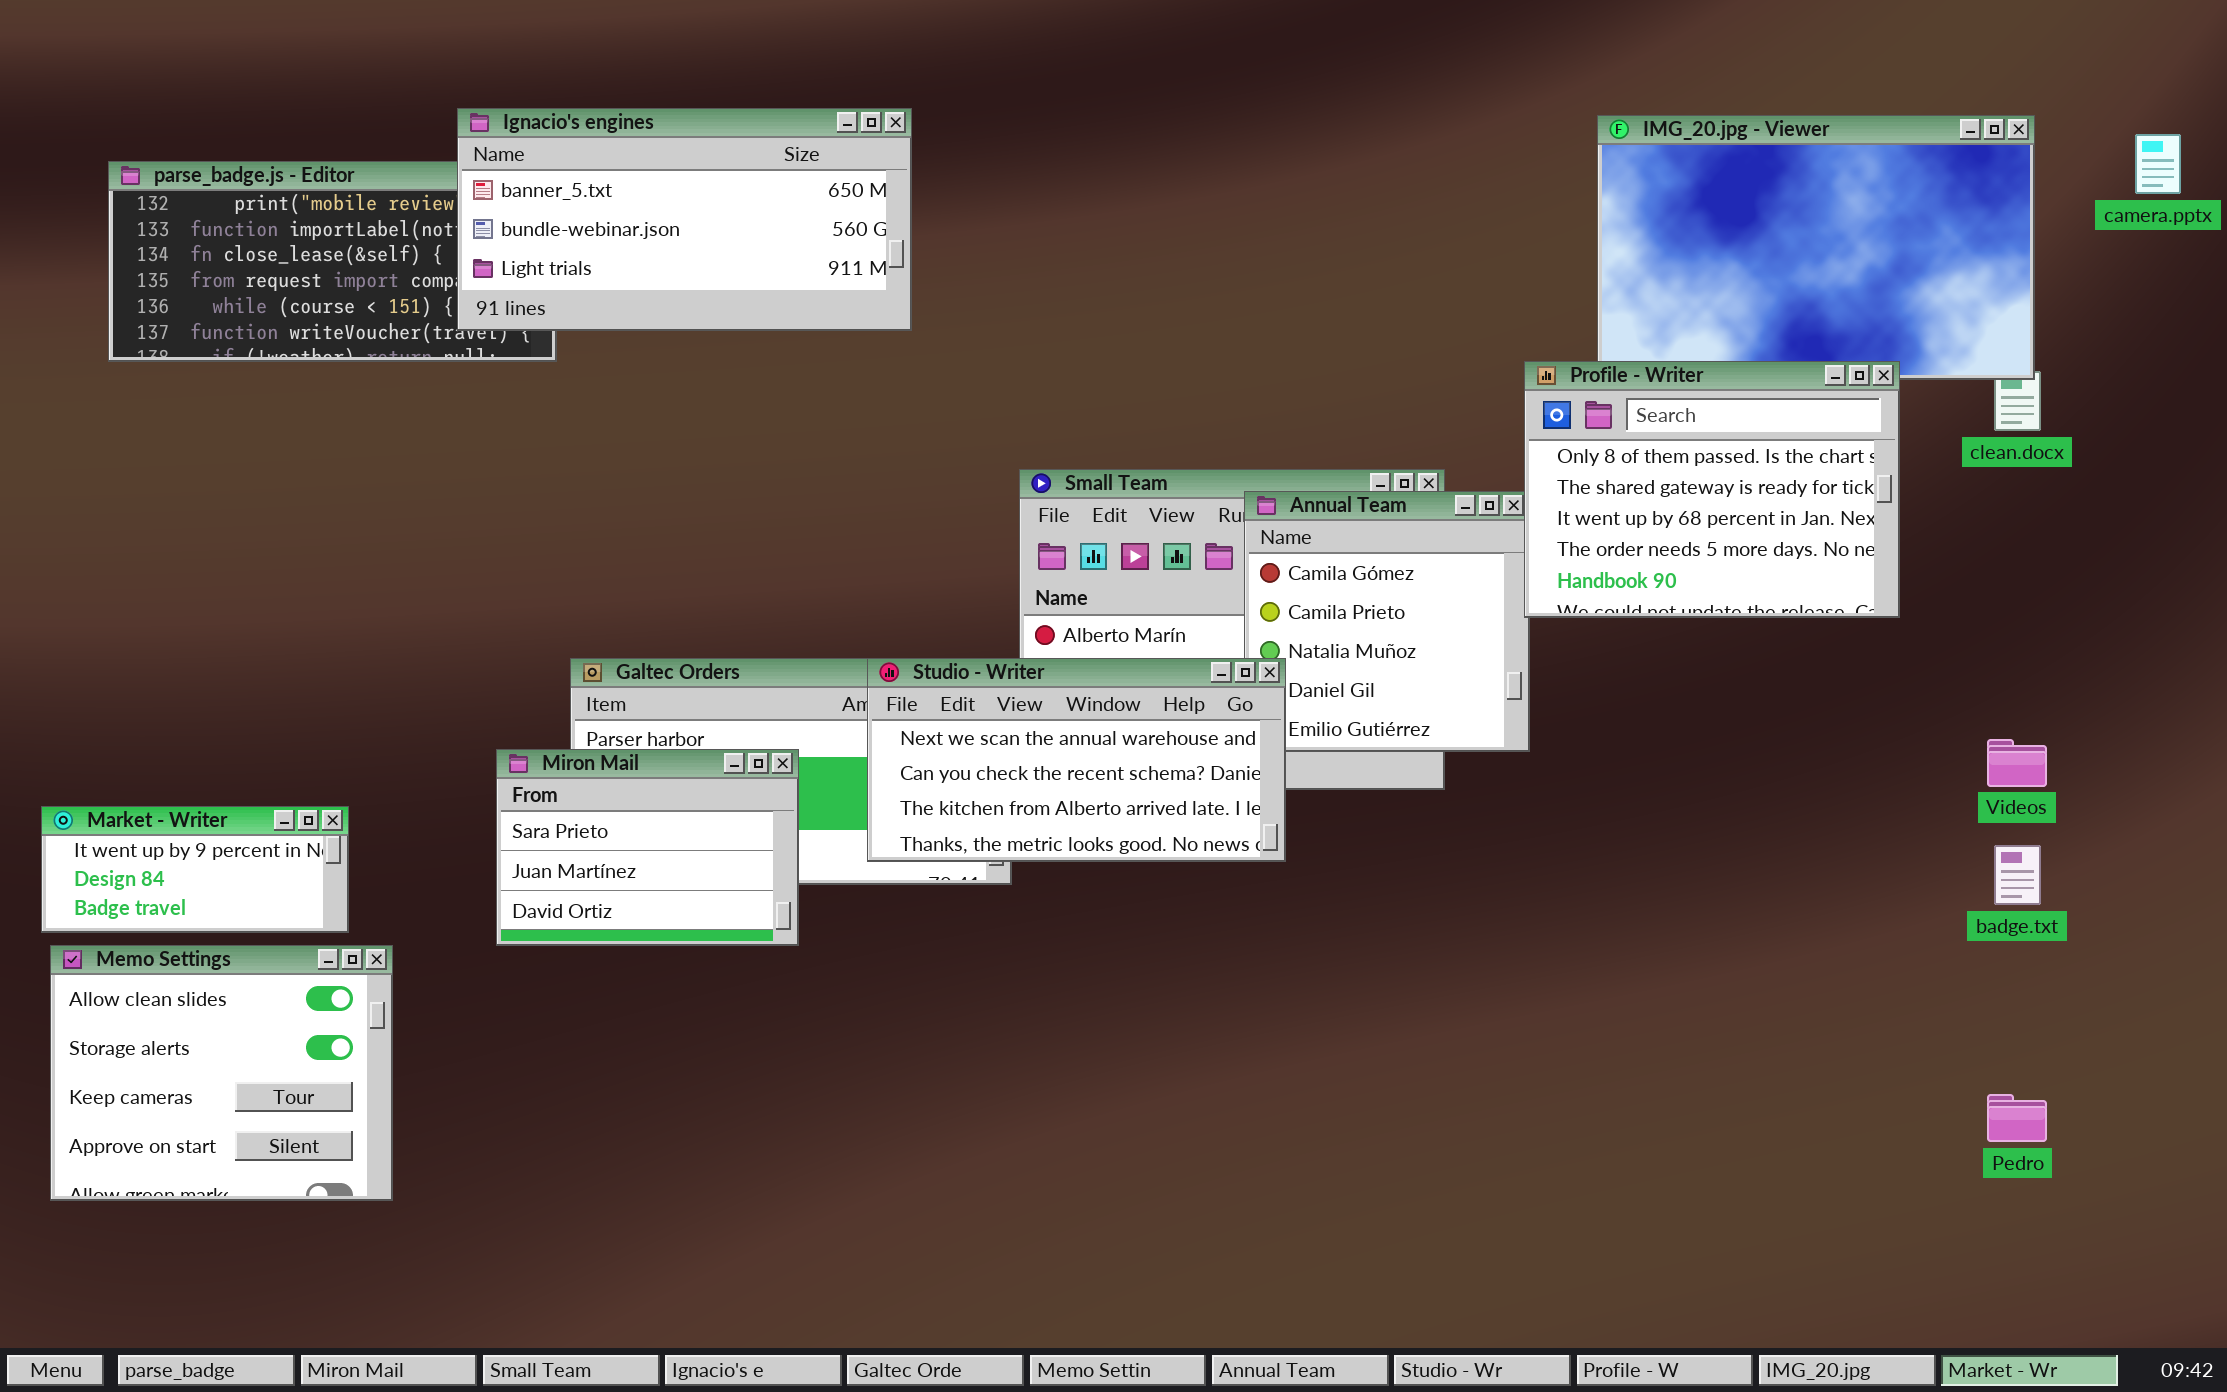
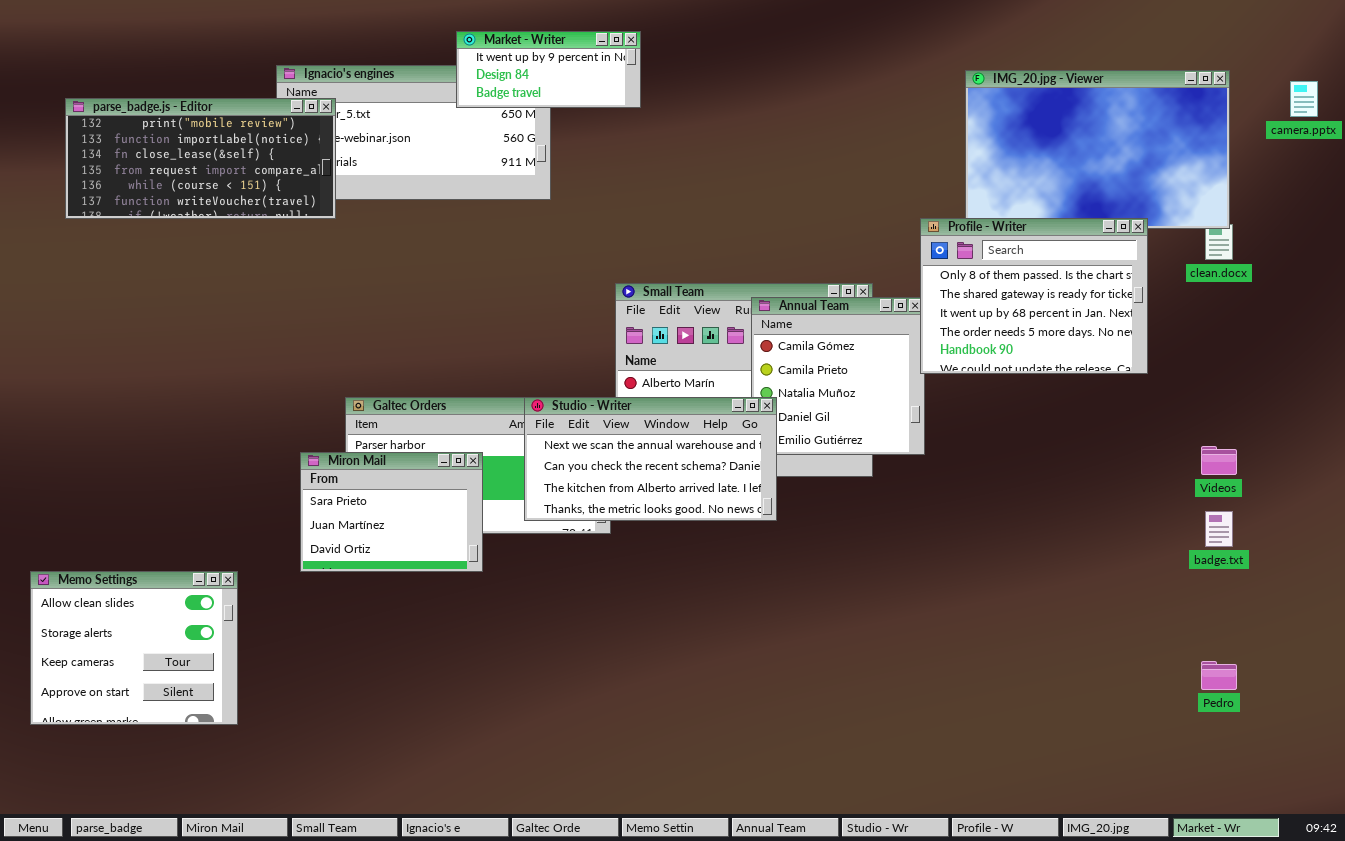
parse_badge.js - Editor: [108,161,557,362] -> [65,98,336,219], raised
Market - Writer: [41,806,349,933] -> [456,31,641,108], moved

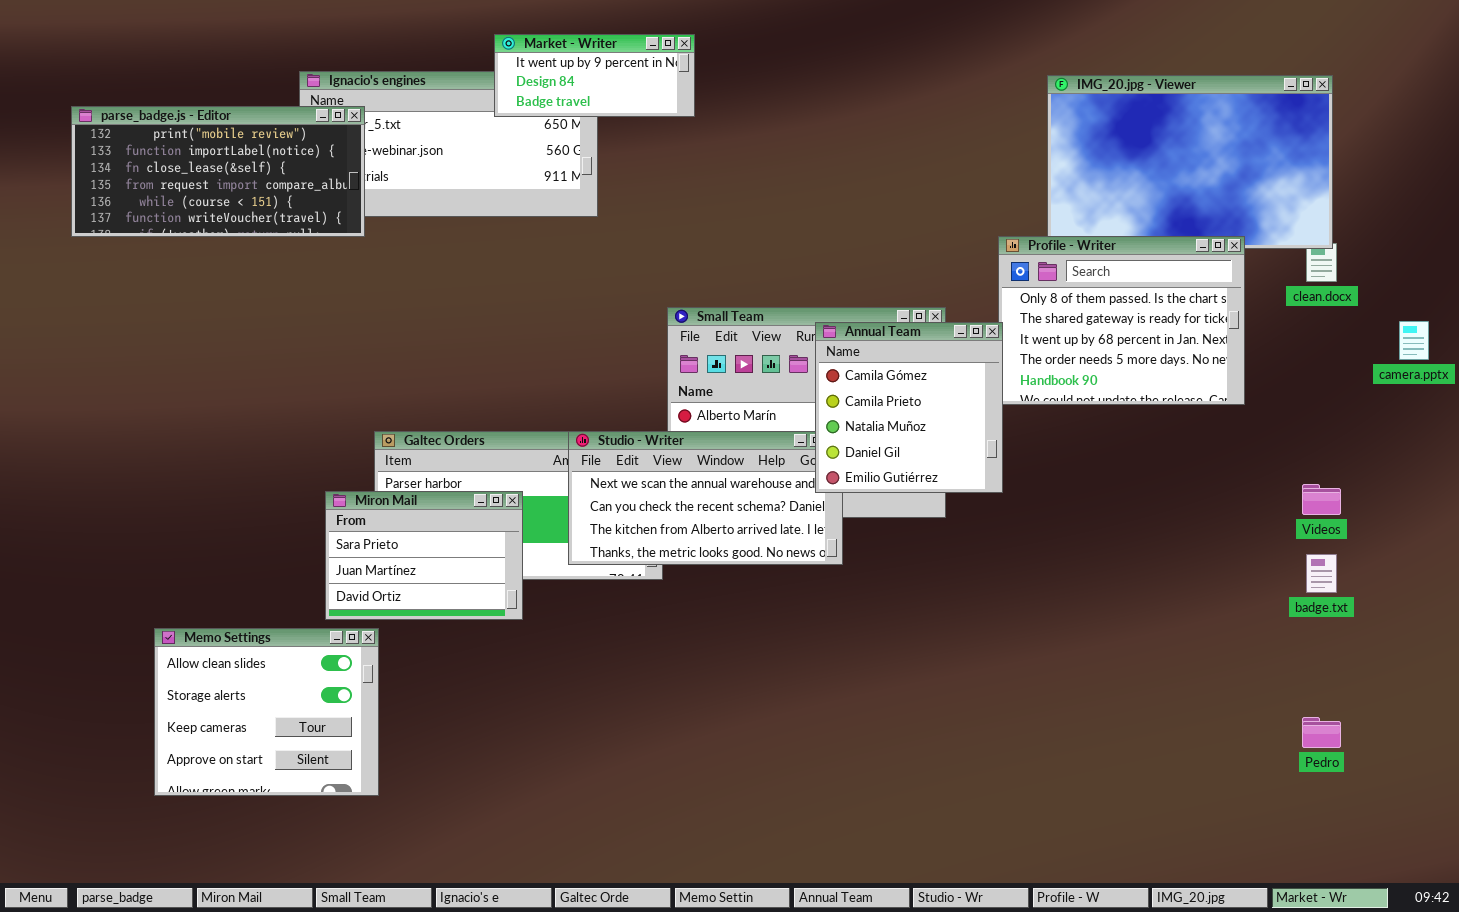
camera.pptx: [1290,81,1318,117] -> [1399,321,1429,360], moved
Annual Team: [751,297,925,455] -> [815,322,1003,493], raised
Memo Settings: [30,571,238,725] -> [154,628,379,796], moved

